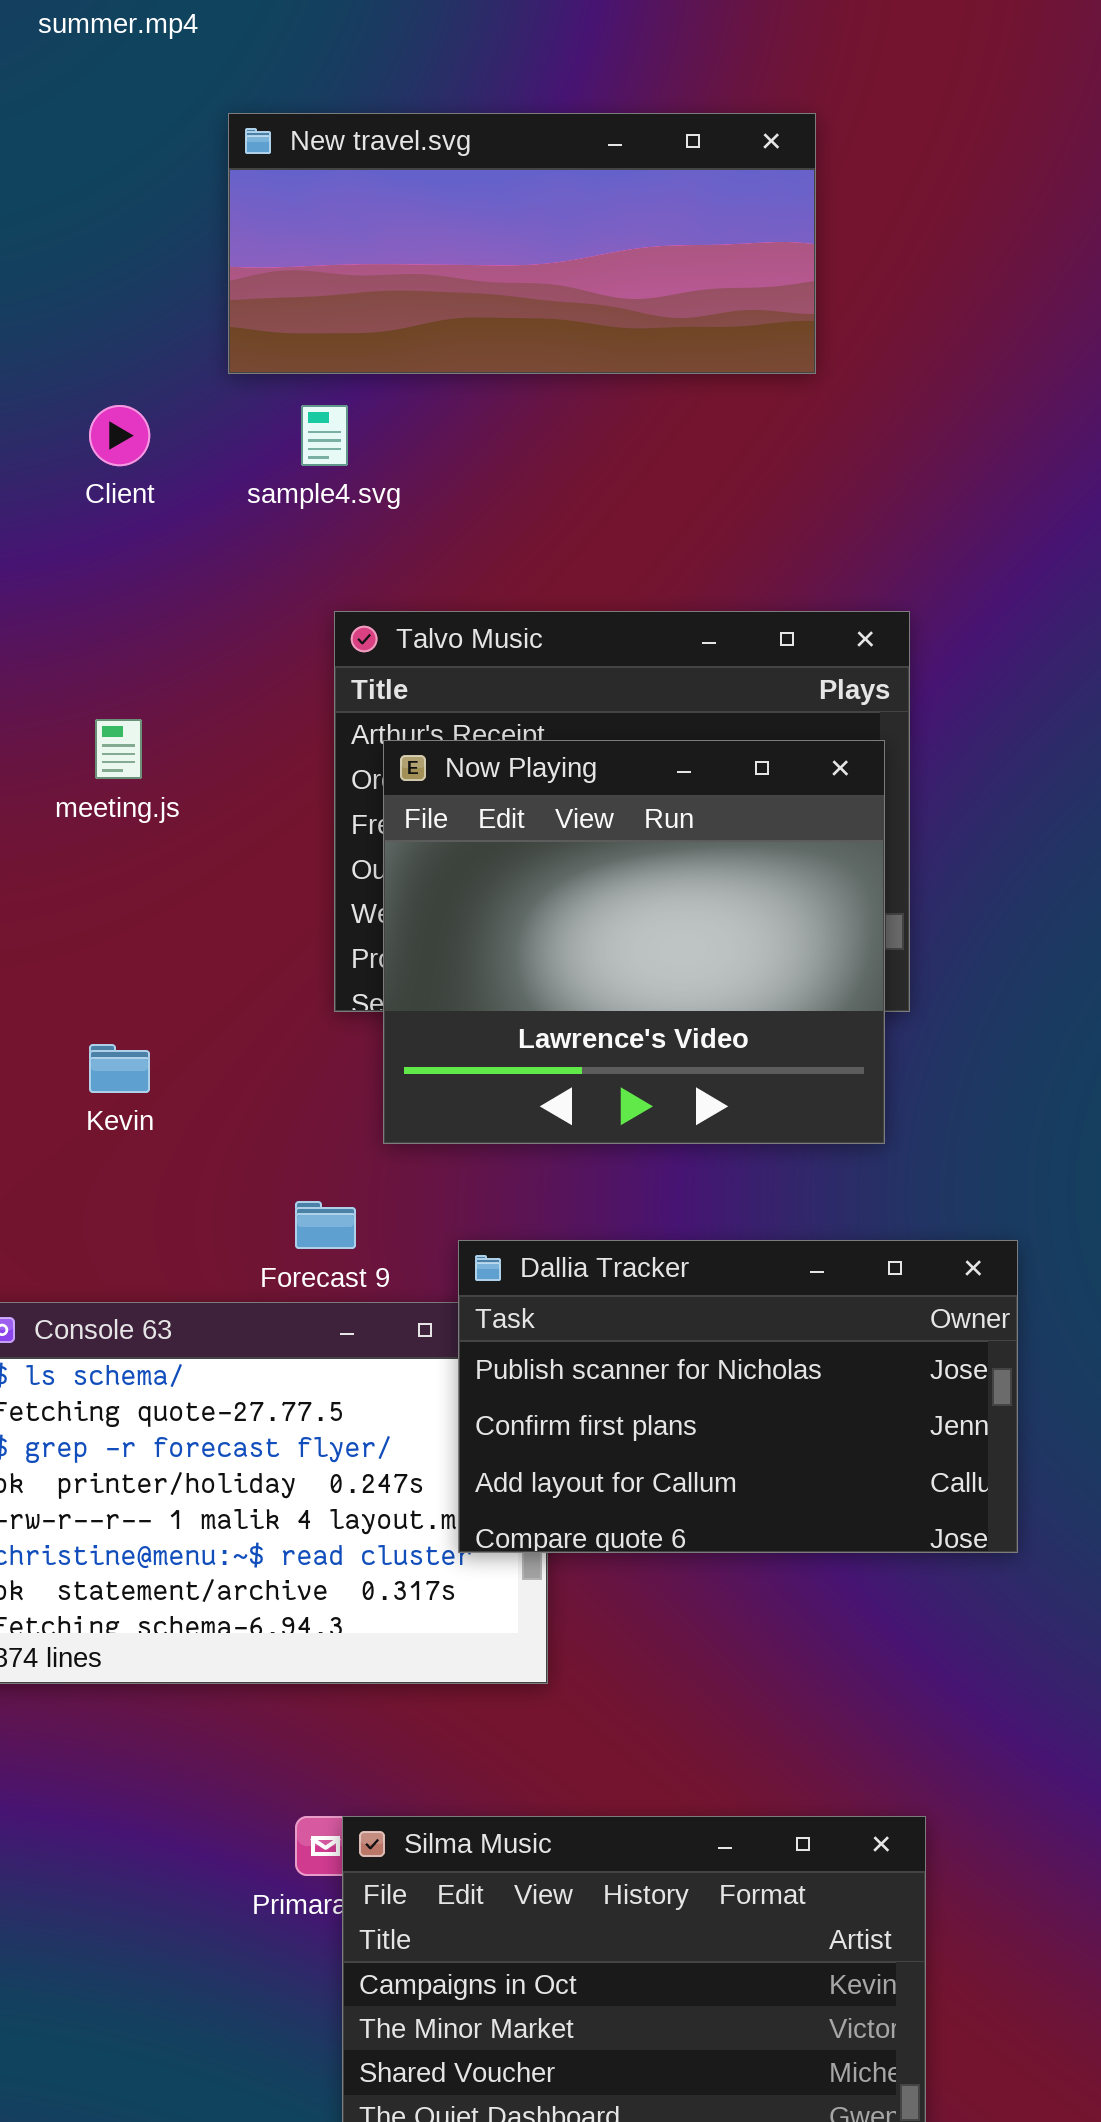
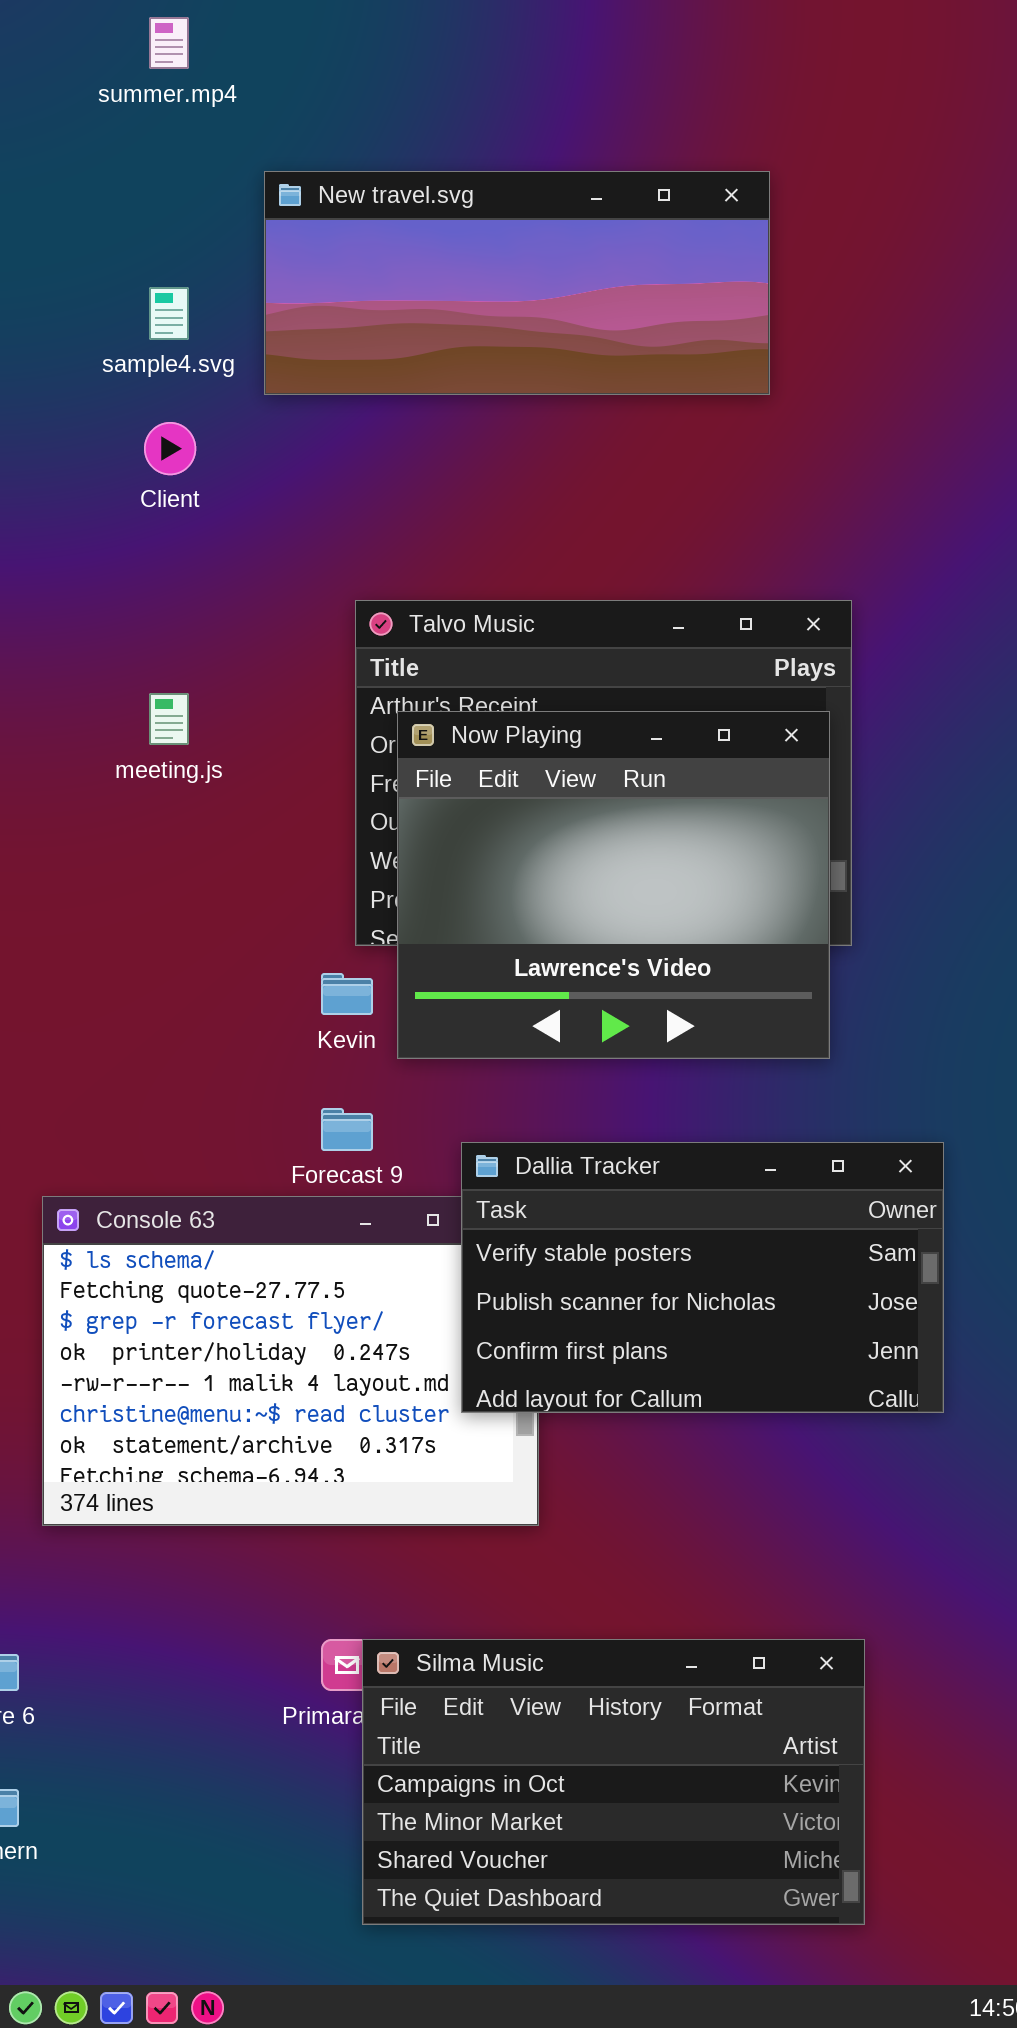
sample4.svg: [301,405,348,466] -> [149,287,189,340], moved
Kevin: [89,1044,150,1093] -> [321,973,373,1015], moved
Dallia Tracker: [458,1240,1018,1553] -> [461,1142,944,1413], scrolled up 1 row

